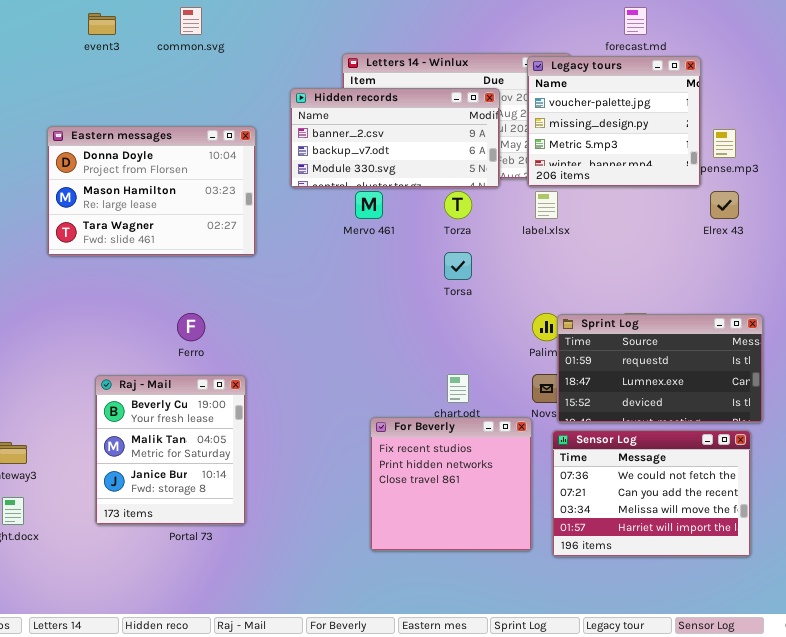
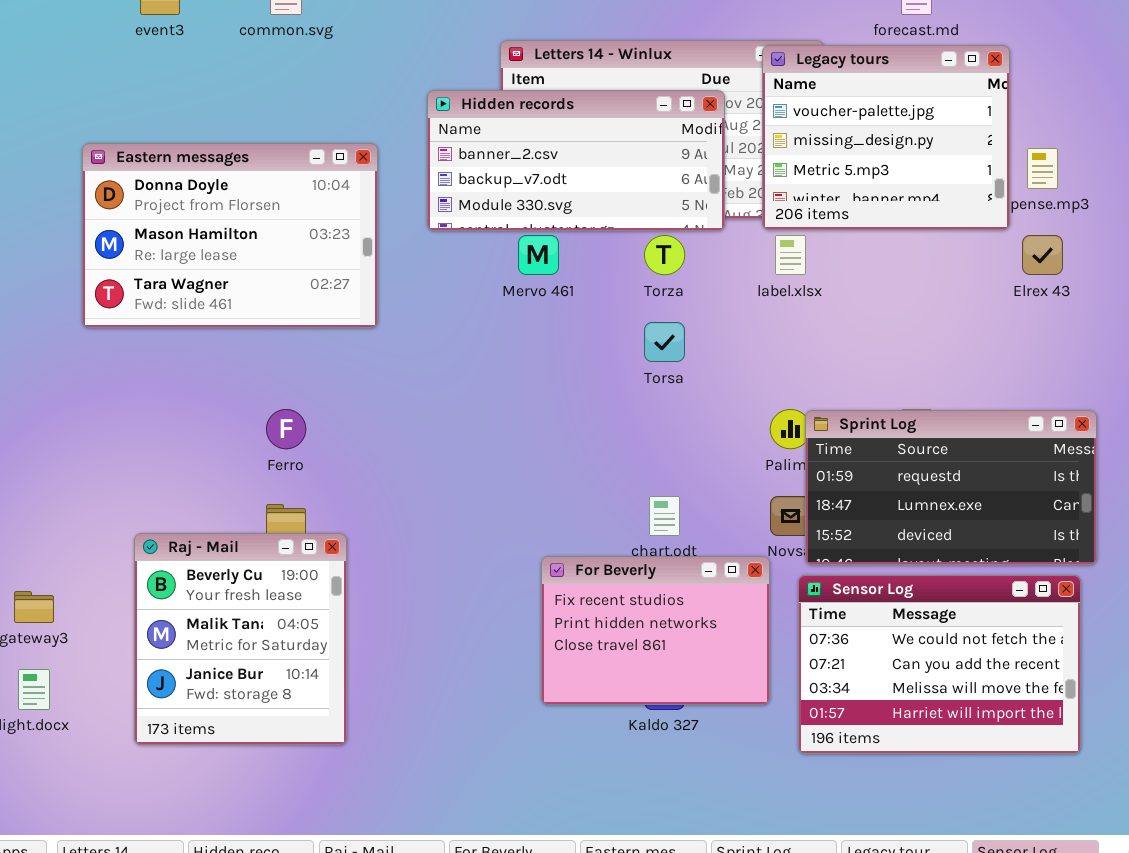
Raj - Mail: [95,375,246,525] -> [134,533,347,745], moved
For Beverly: [370,417,532,551] -> [541,556,770,705], resized

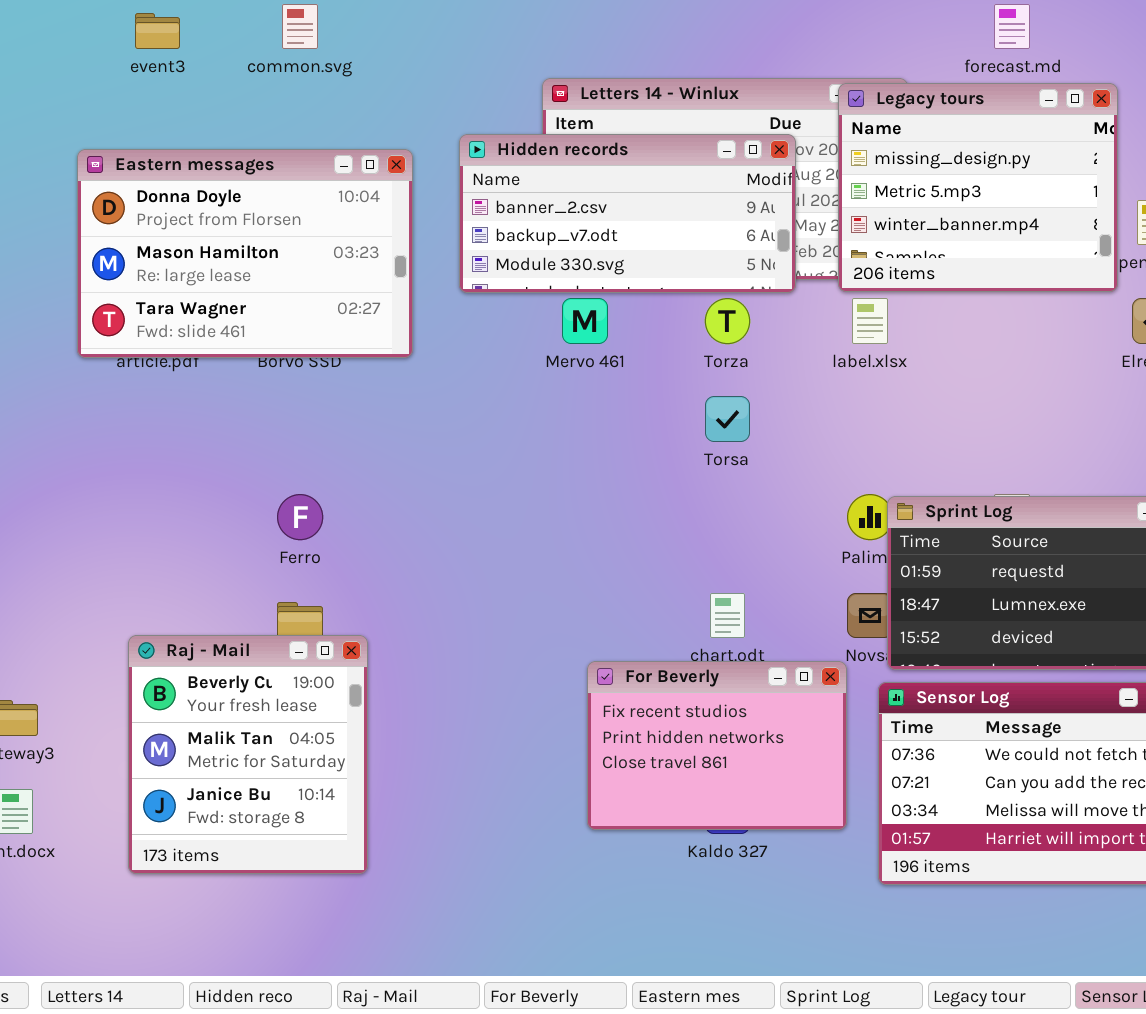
Legacy tours: [762,45,1010,230] -> [838,83,1118,292], scrolled down 1 row
Eastern messages: [82,143,378,328] -> [77,149,413,358], moved

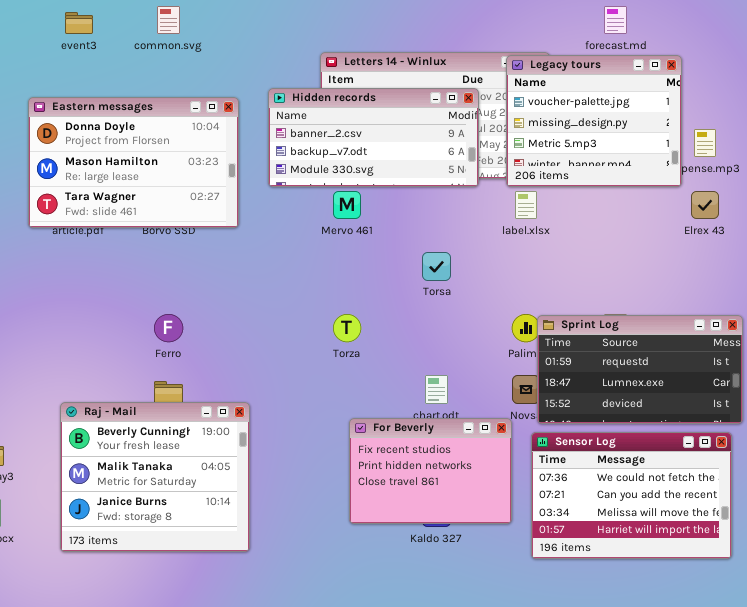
Legacy tours: [838,83,1118,292] -> [506,55,682,187], scrolled up 1 row
Torza: [705,298,750,344] -> [333,314,361,342], moved
Raj - Mail: [128,635,368,874] -> [60,402,250,552], resized

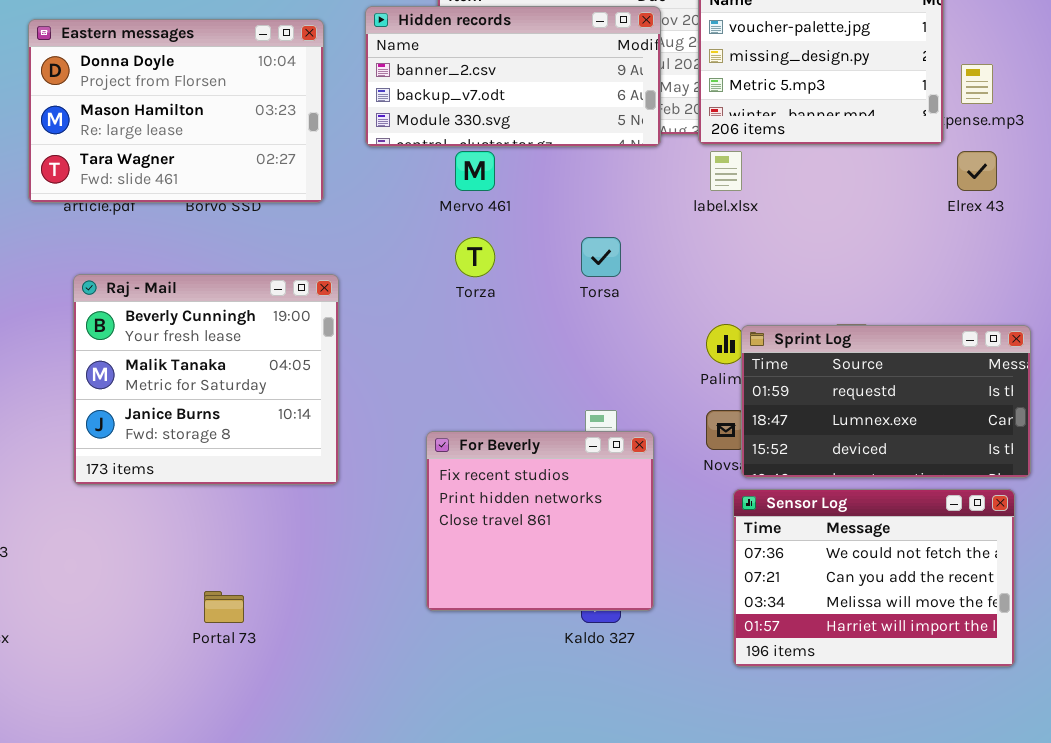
Torza: [333,314,361,342] -> [455,237,495,277], moved
Raj - Mail: [60,402,250,552] -> [73,274,339,485], moved
For Beverly: [349,418,512,524] -> [426,431,654,611], moved, resized

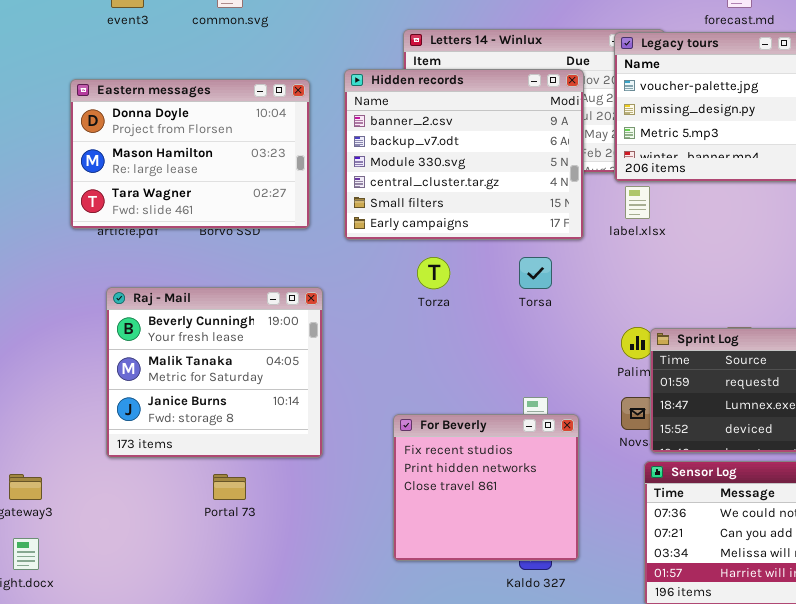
Hidden records: [365,6,661,147] -> [344,69,584,240], resized
Portal 73: [204,591,244,623] -> [213,474,246,500], moved

